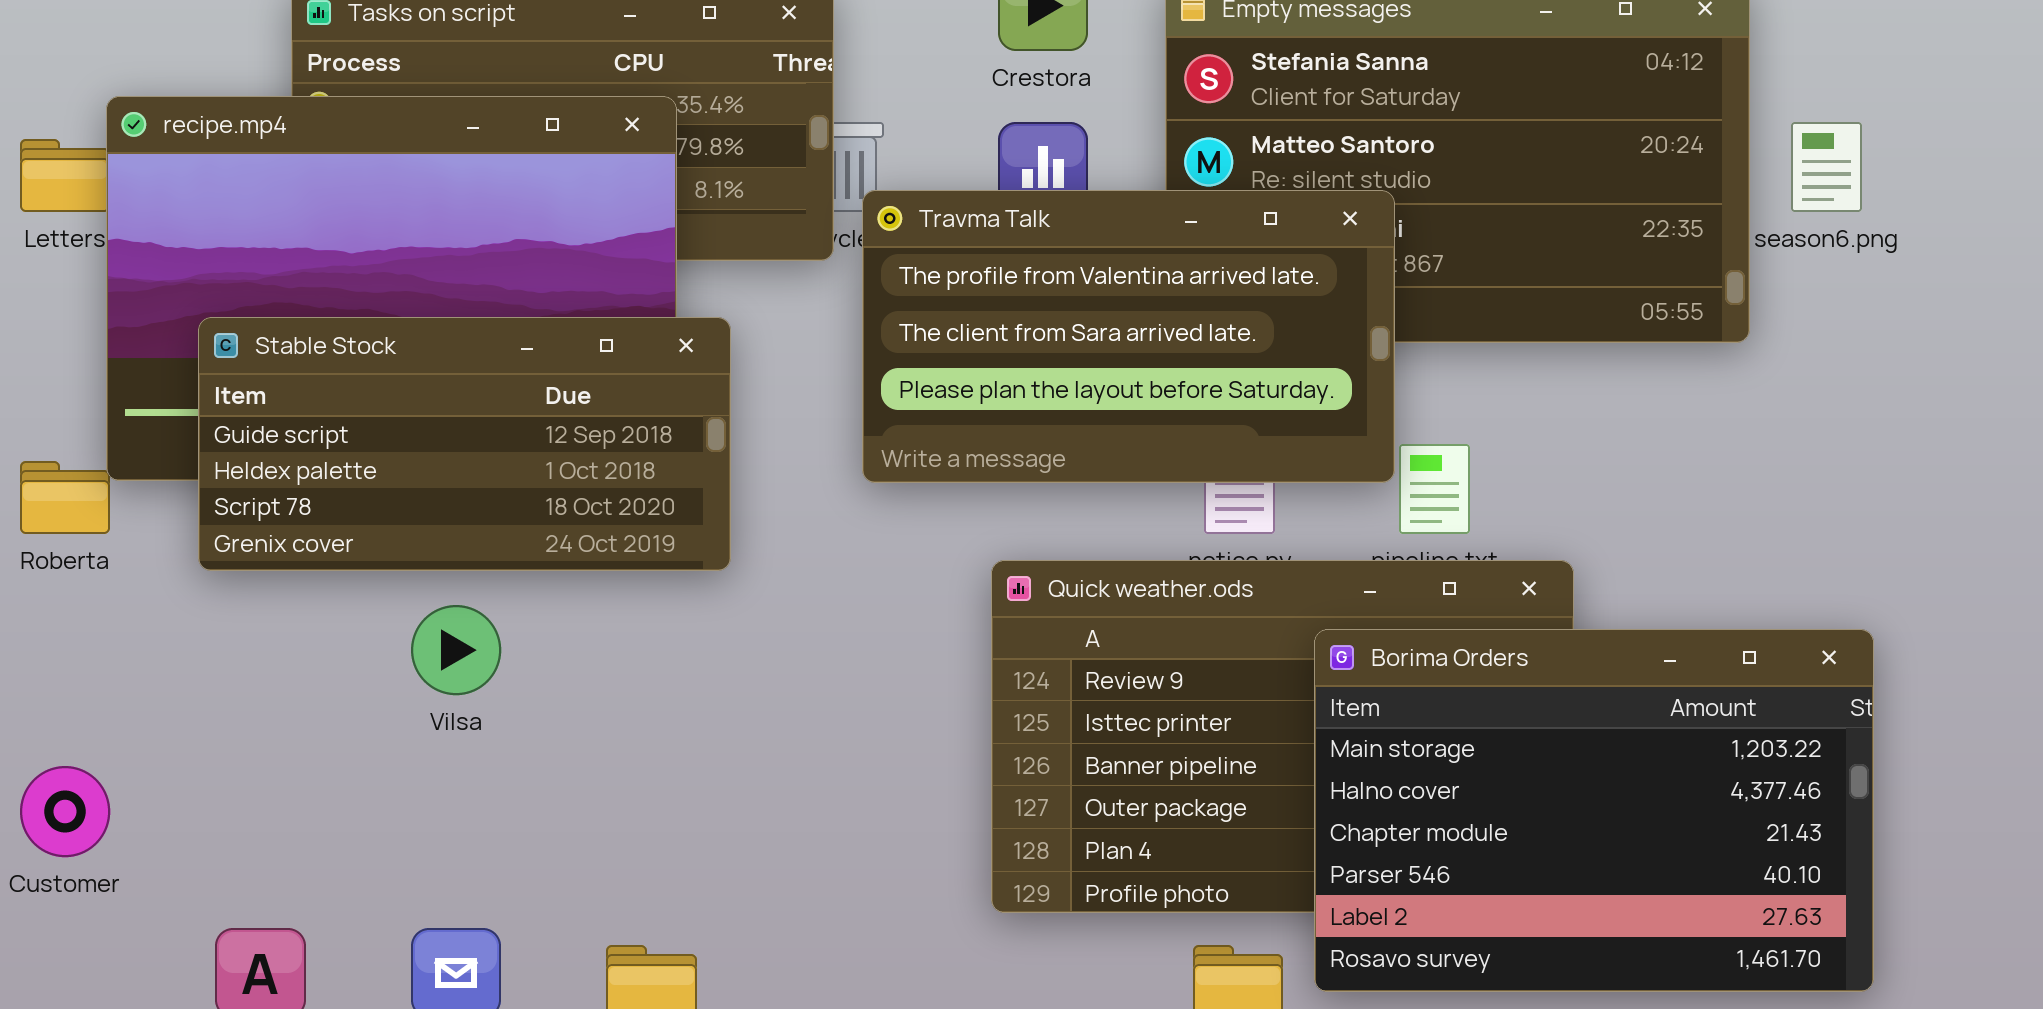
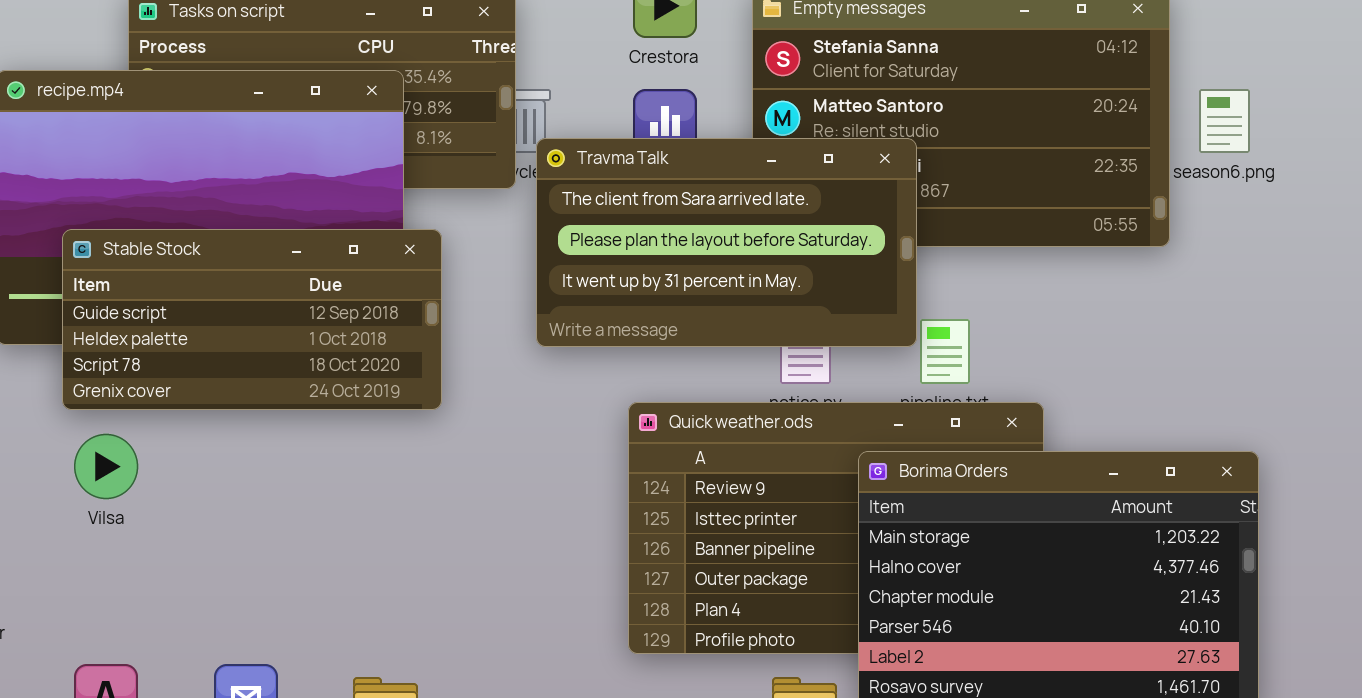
Travma Talk: [862,190,1395,483] -> [536,138,917,347], scrolled down 1 row
Vilsa: [411,605,501,695] -> [74,434,138,499], moved

